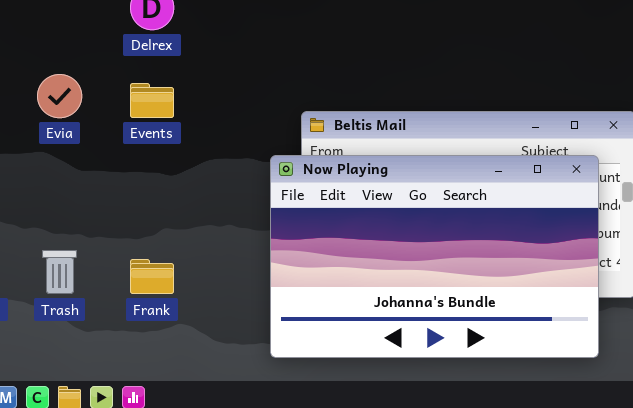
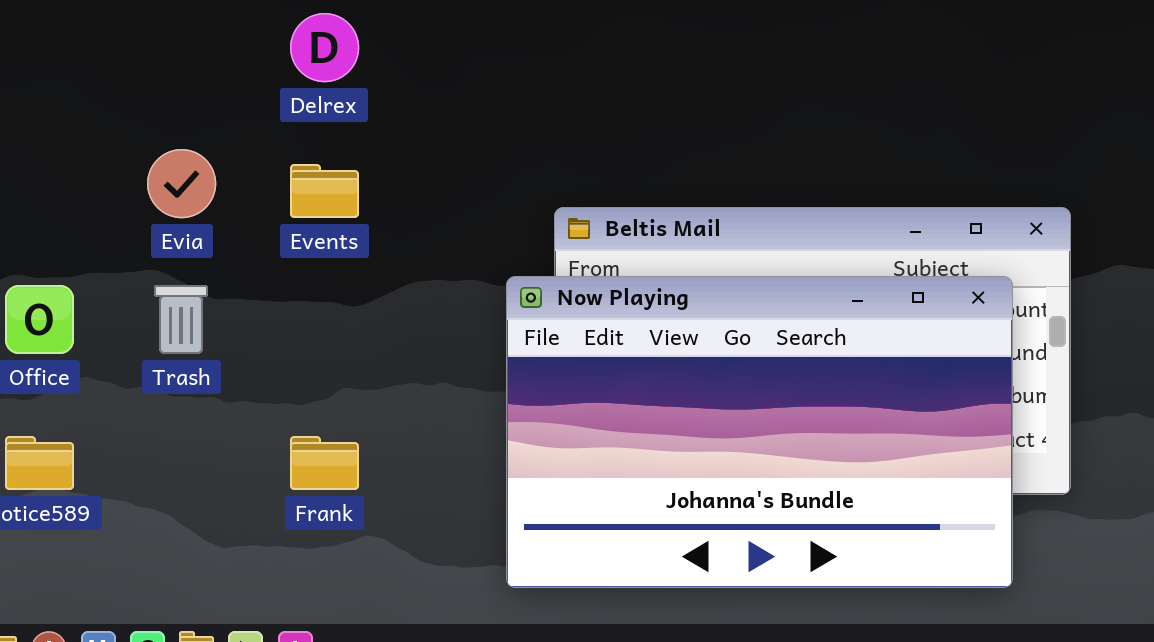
Trash: [42,250,77,294] -> [154,285,208,354], moved

